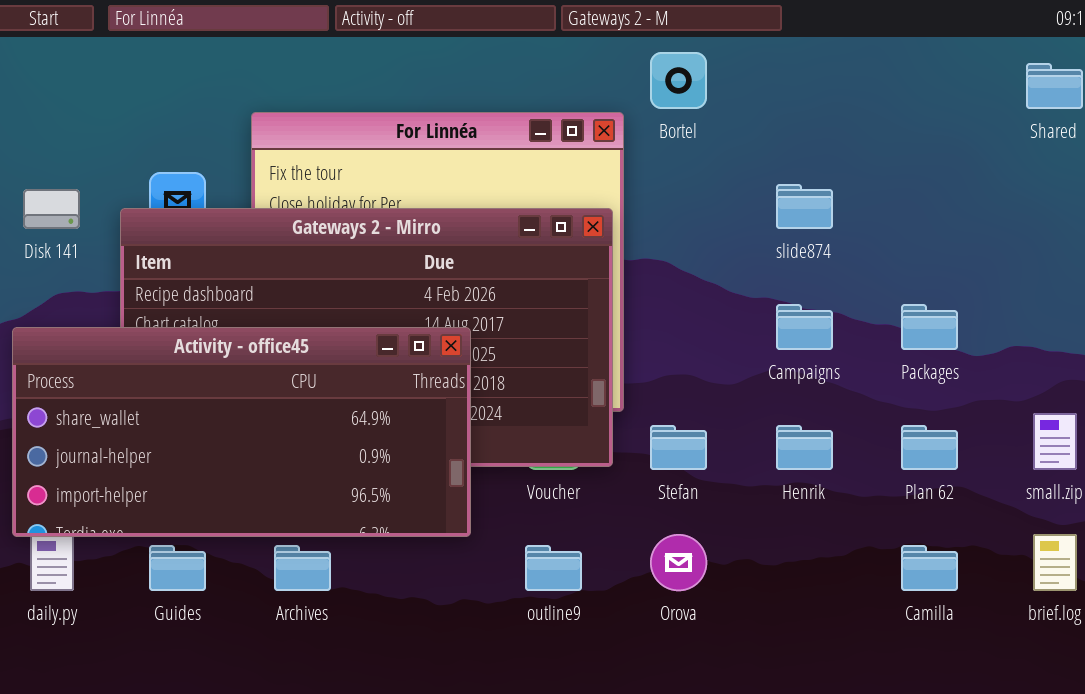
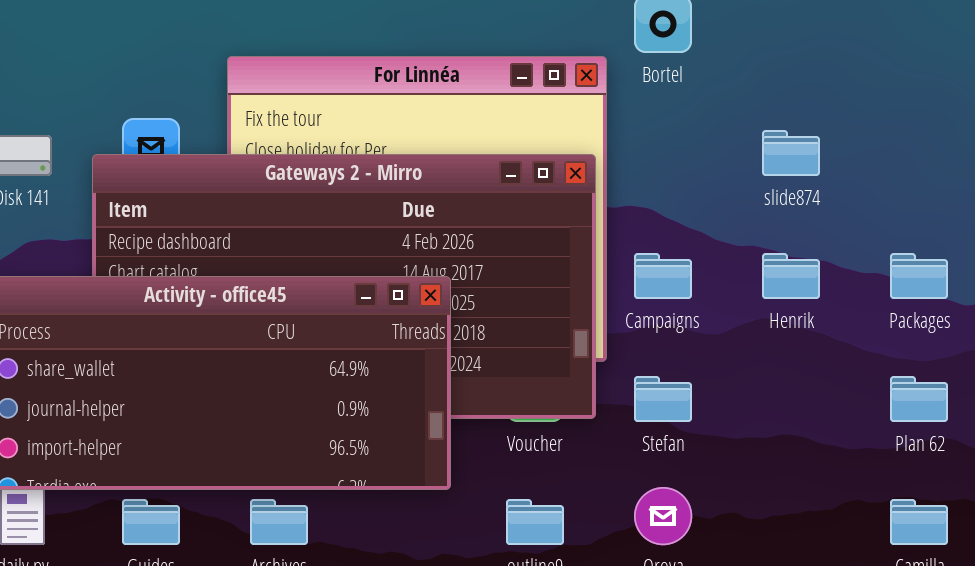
Campaigns: [776,304,833,350] -> [634,253,692,299], moved
Henrik: [776,425,833,470] -> [762,253,820,299], moved

